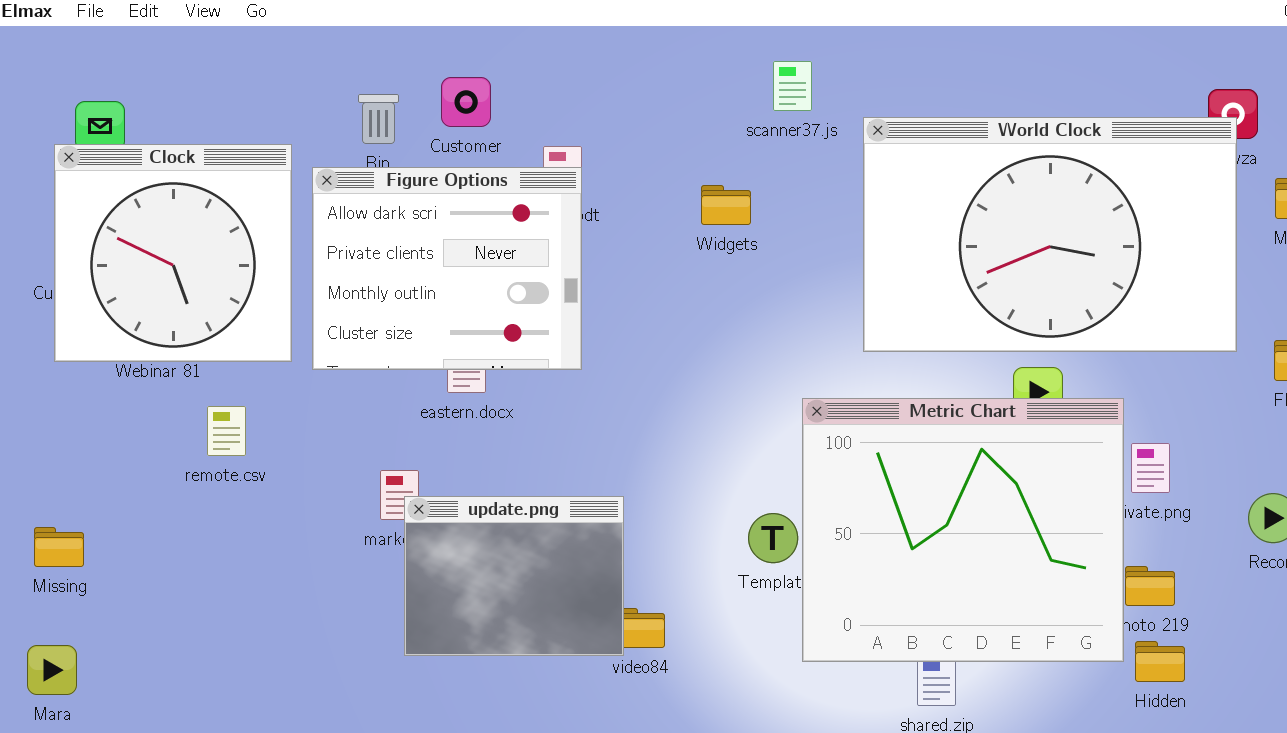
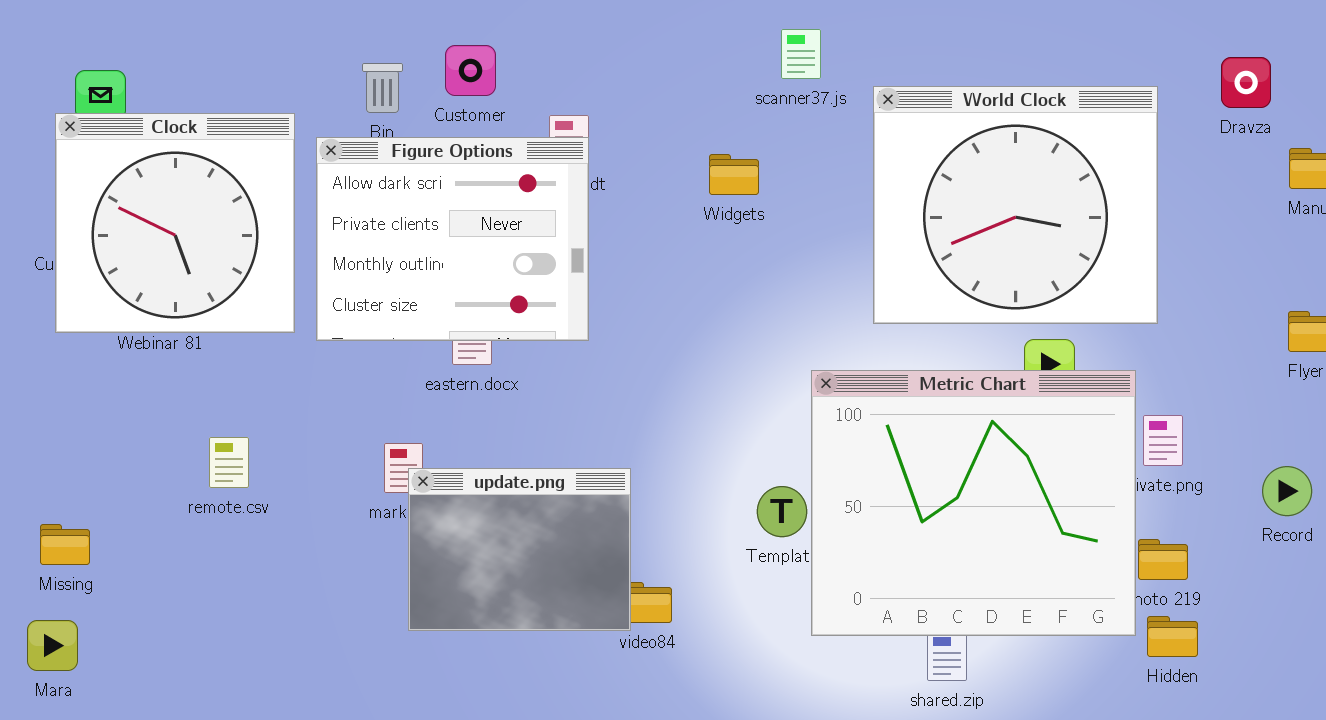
World Clock: [863,117,1237,352] -> [873,86,1158,324], resized
remote.csv: [207,406,246,456] -> [209,437,249,488], moved
Missing: [34,527,84,567] -> [40,524,90,565], moved

